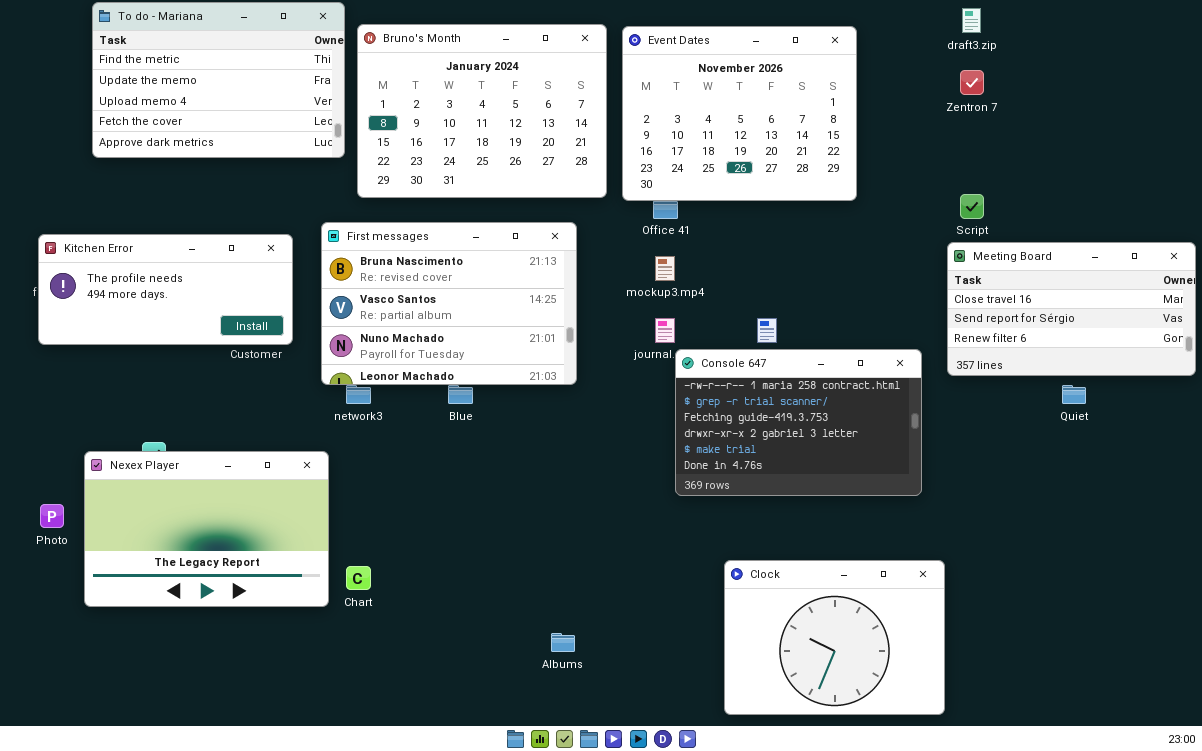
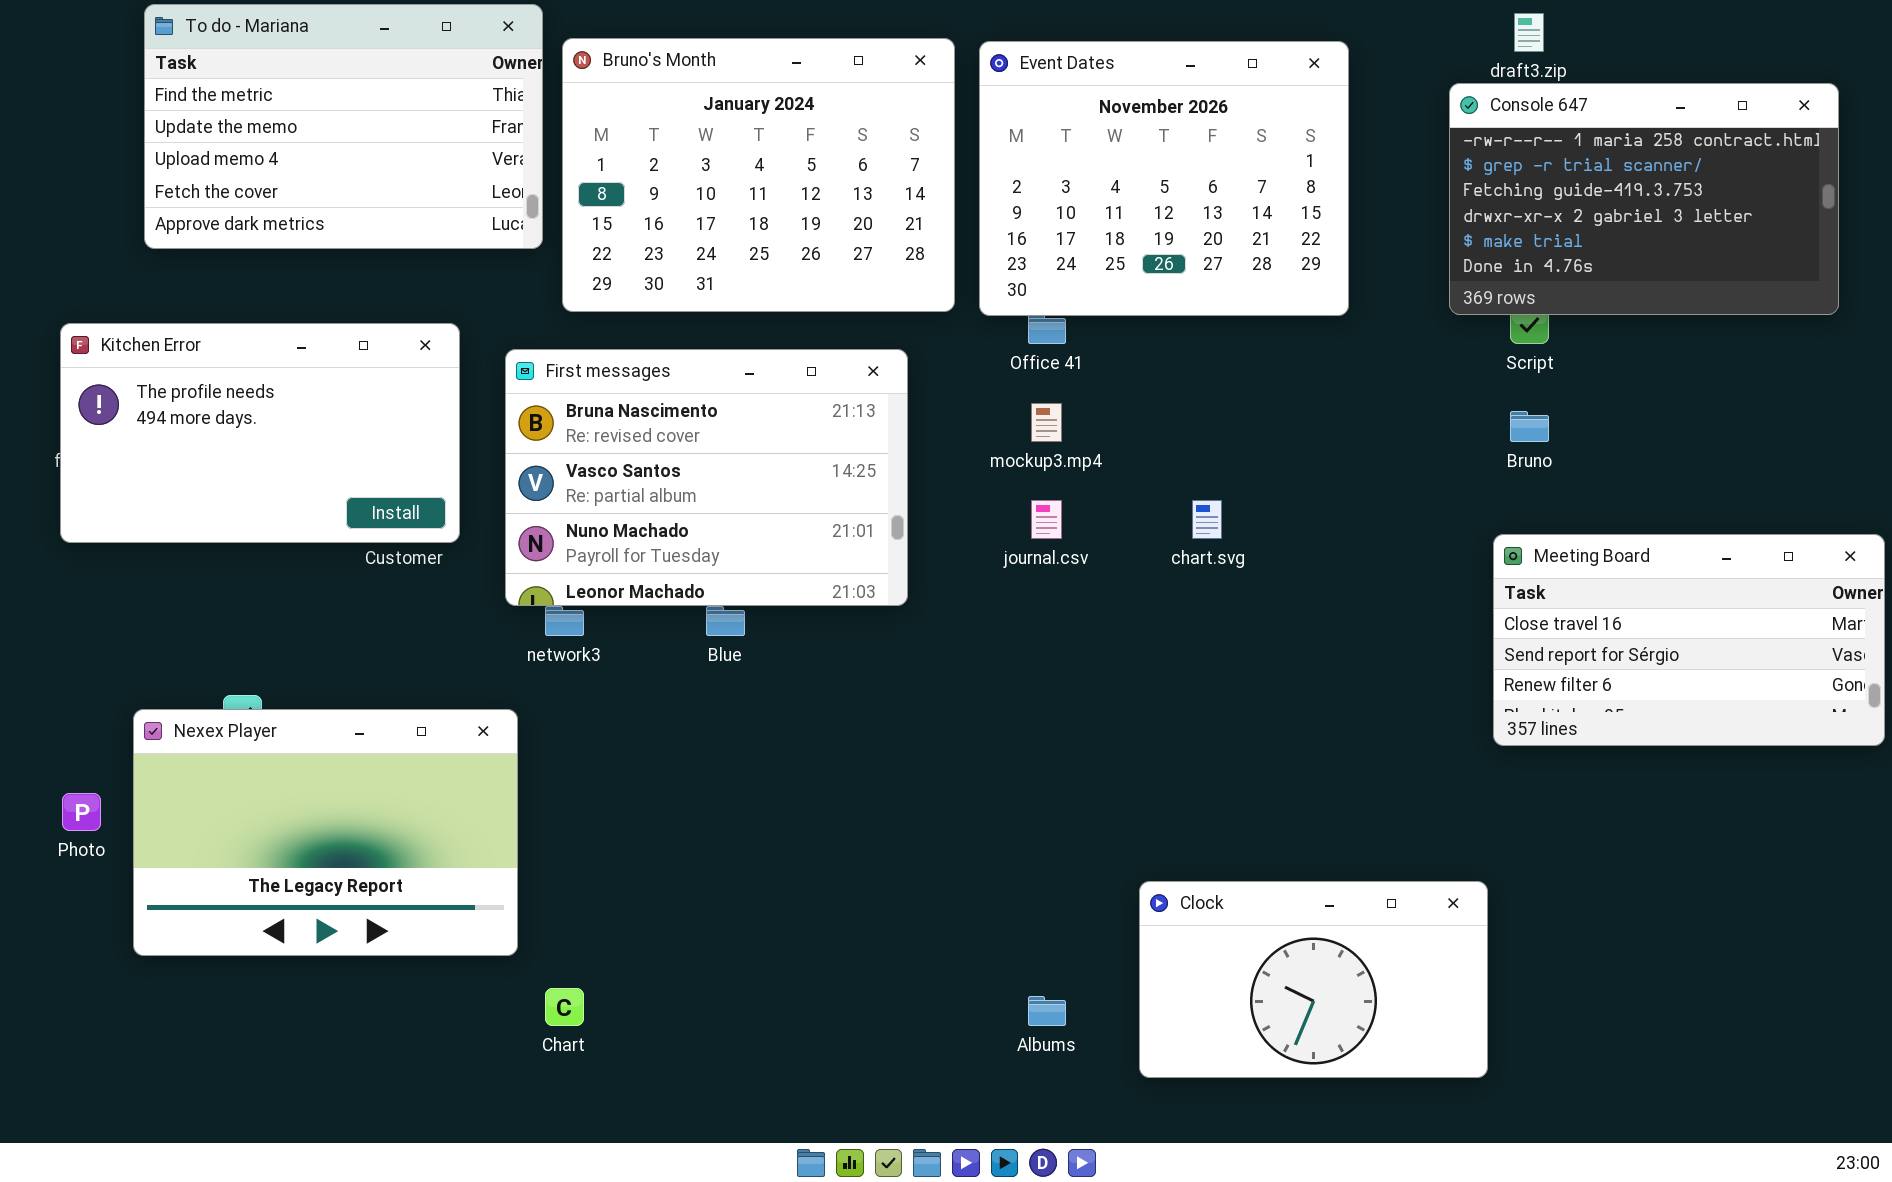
Kitchen Error: [38,234,293,345] -> [60,323,460,543], resized
Meeting Board: [947,242,1196,376] -> [1493,534,1885,746], moved
Console 647: [675,349,922,496] -> [1449,83,1839,315], moved
Clock: [724,560,945,715] -> [1139,881,1488,1078], resized
Chart: [346,566,371,590] -> [545,988,584,1026], moved
Albums: [551,633,575,652] -> [1028,996,1066,1026], moved

